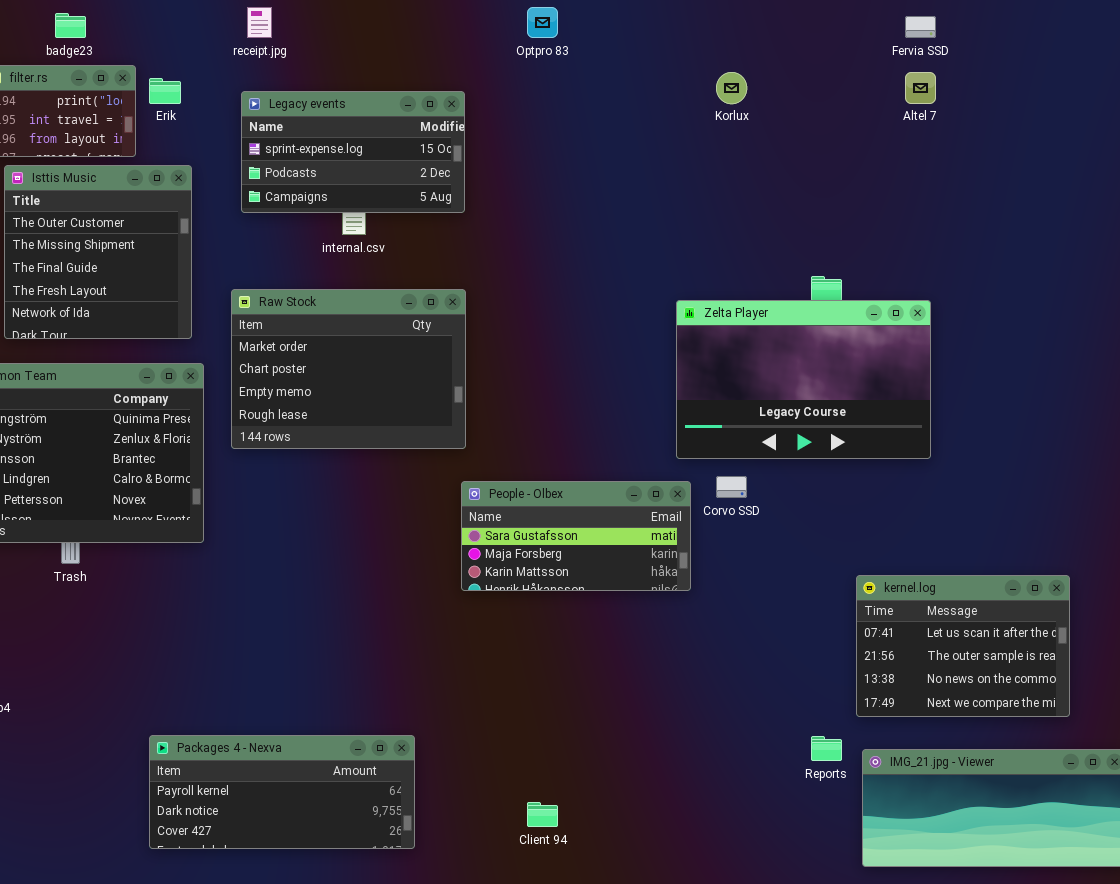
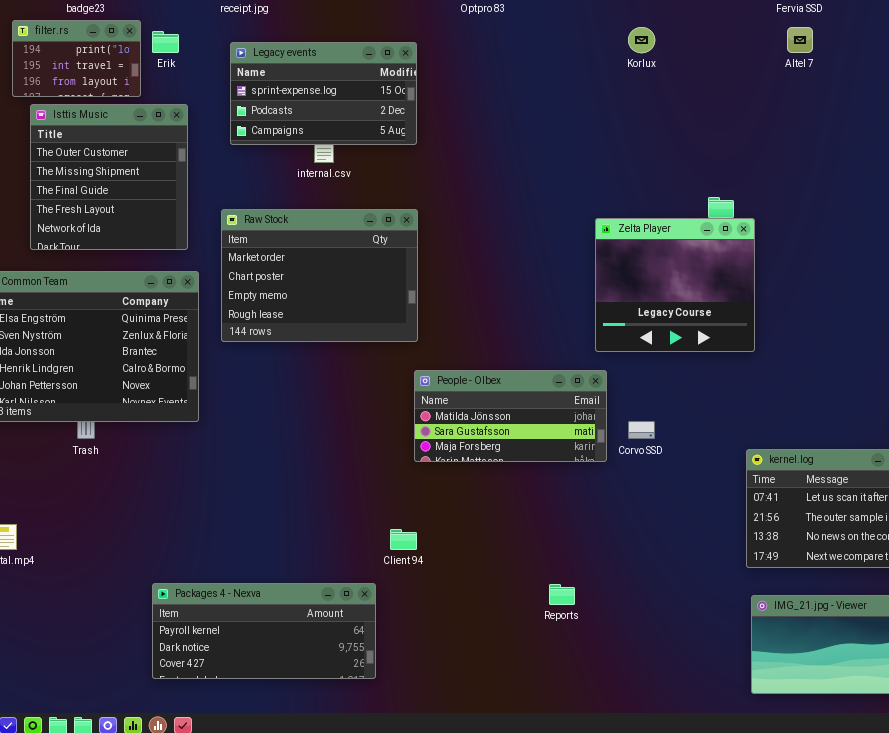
Zelta Player: [676,300,931,459] -> [595,218,755,352], resized
Corvo SSD: [716,476,747,498] -> [628,421,655,439], moved
People - Olbex: [461,481,691,591] -> [414,370,607,462], scrolled up 1 row
Reports: [811,736,842,761] -> [549,584,575,605], moved
Client 94: [527,802,558,827] -> [390,529,417,550], moved

